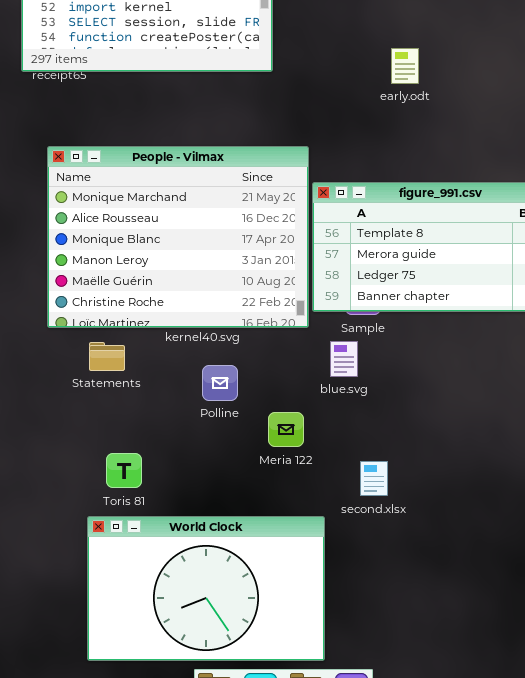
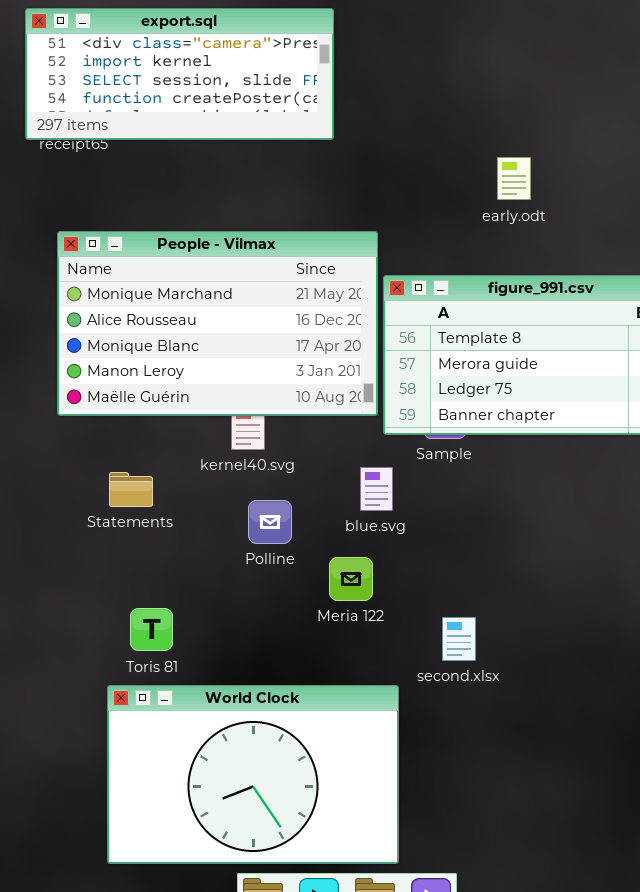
early.odt: [391,48,419,84] -> [497,157,531,200], moved
People - Vilmax: [47,146,309,328] -> [57,231,378,416], resized
blue.svg: [330,341,358,377] -> [360,467,393,511], moved

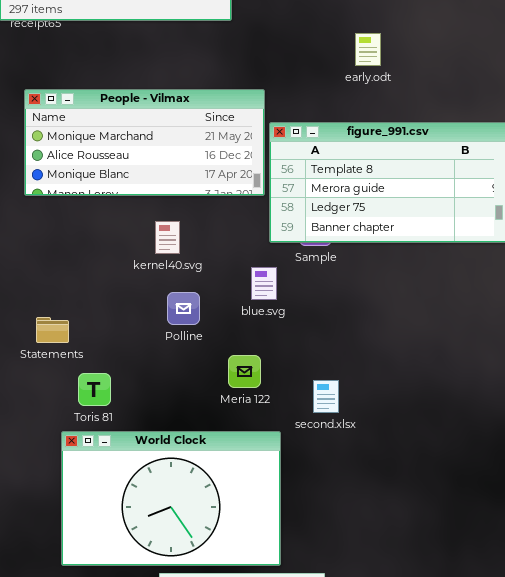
People - Vilmax: [57,231,378,416] -> [24,89,265,196], resized
Statements: [109,472,153,507] -> [36,317,69,343], moved
Meria 122: [329,557,373,601] -> [228,355,261,388], moved

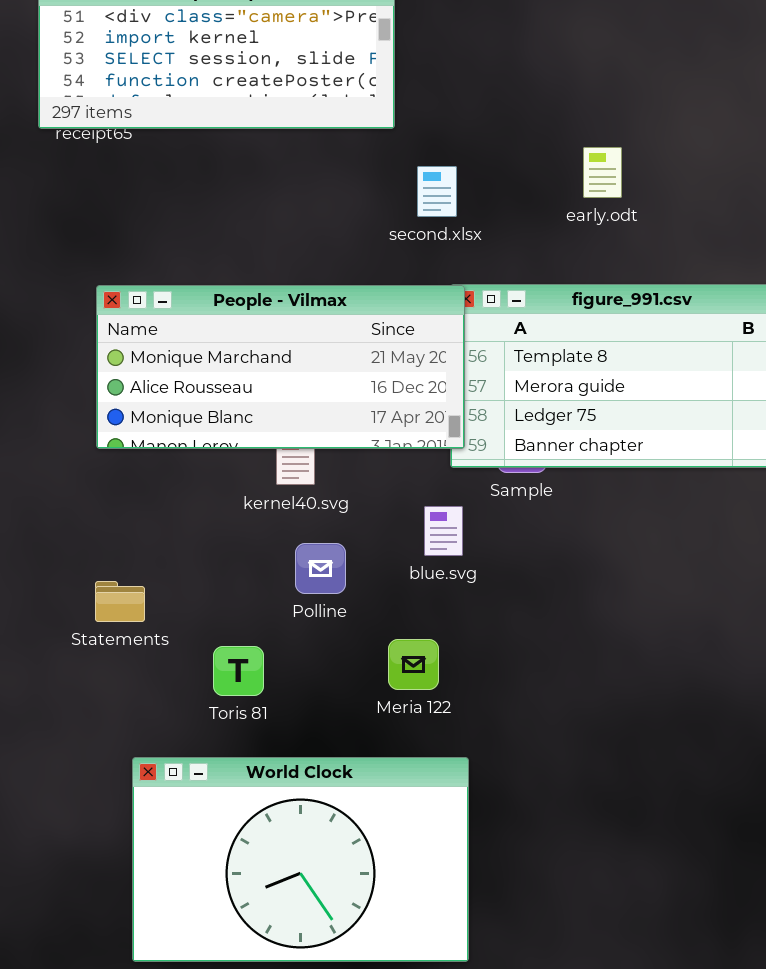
People - Vilmax: [24,89,265,196] -> [96,285,465,449], moved
Toris 81: [78,373,111,406] -> [213,646,264,696], moved
second.xlsx: [313,380,339,413] -> [417,166,457,217], moved

